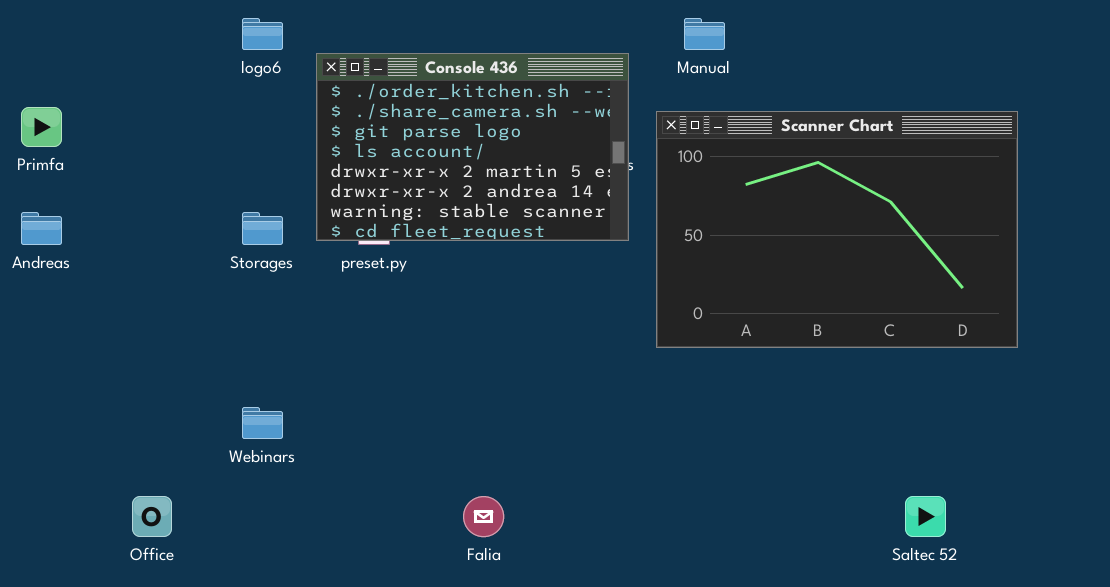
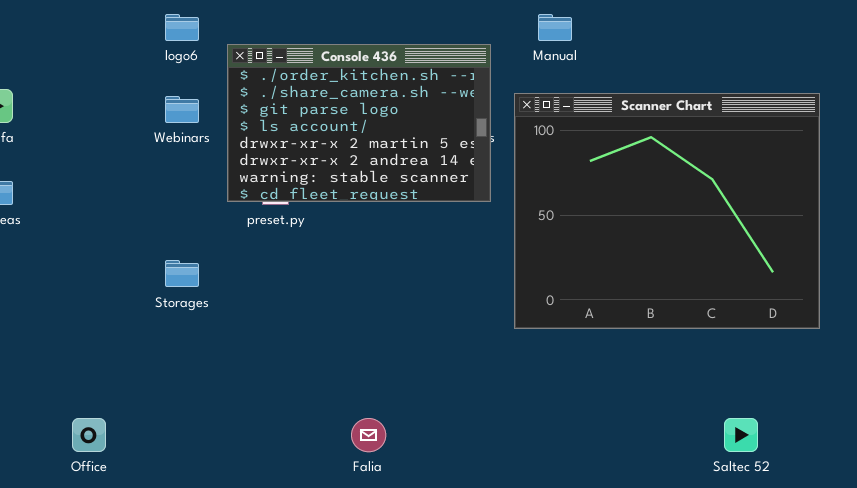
Scanner Chart: [656,111,1018,348] -> [514,93,820,329], resized
Storages: [242,212,283,245] -> [165,260,199,287], moved
Webinars: [242,407,283,439] -> [165,96,199,123], moved

